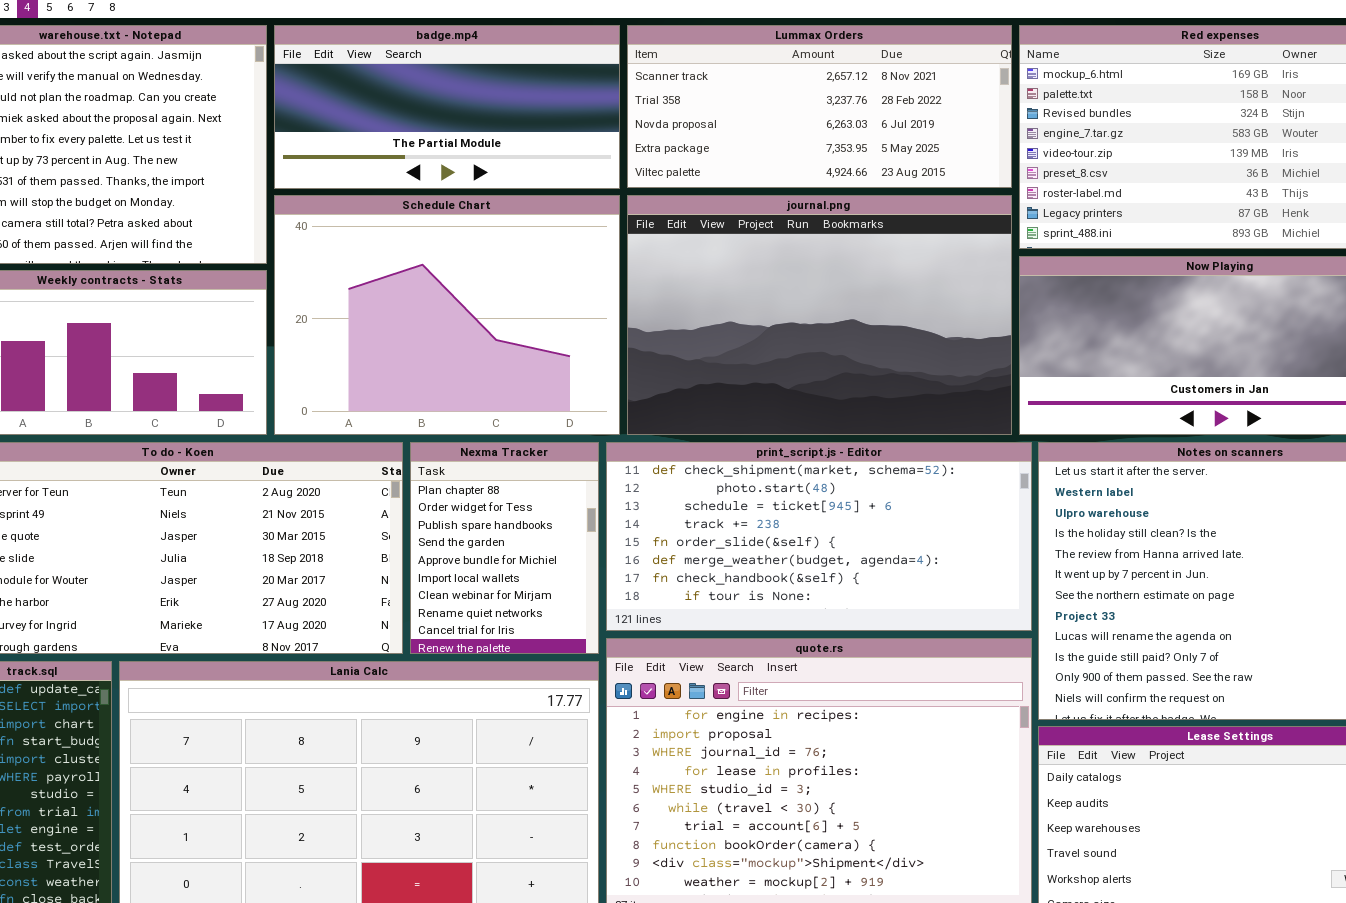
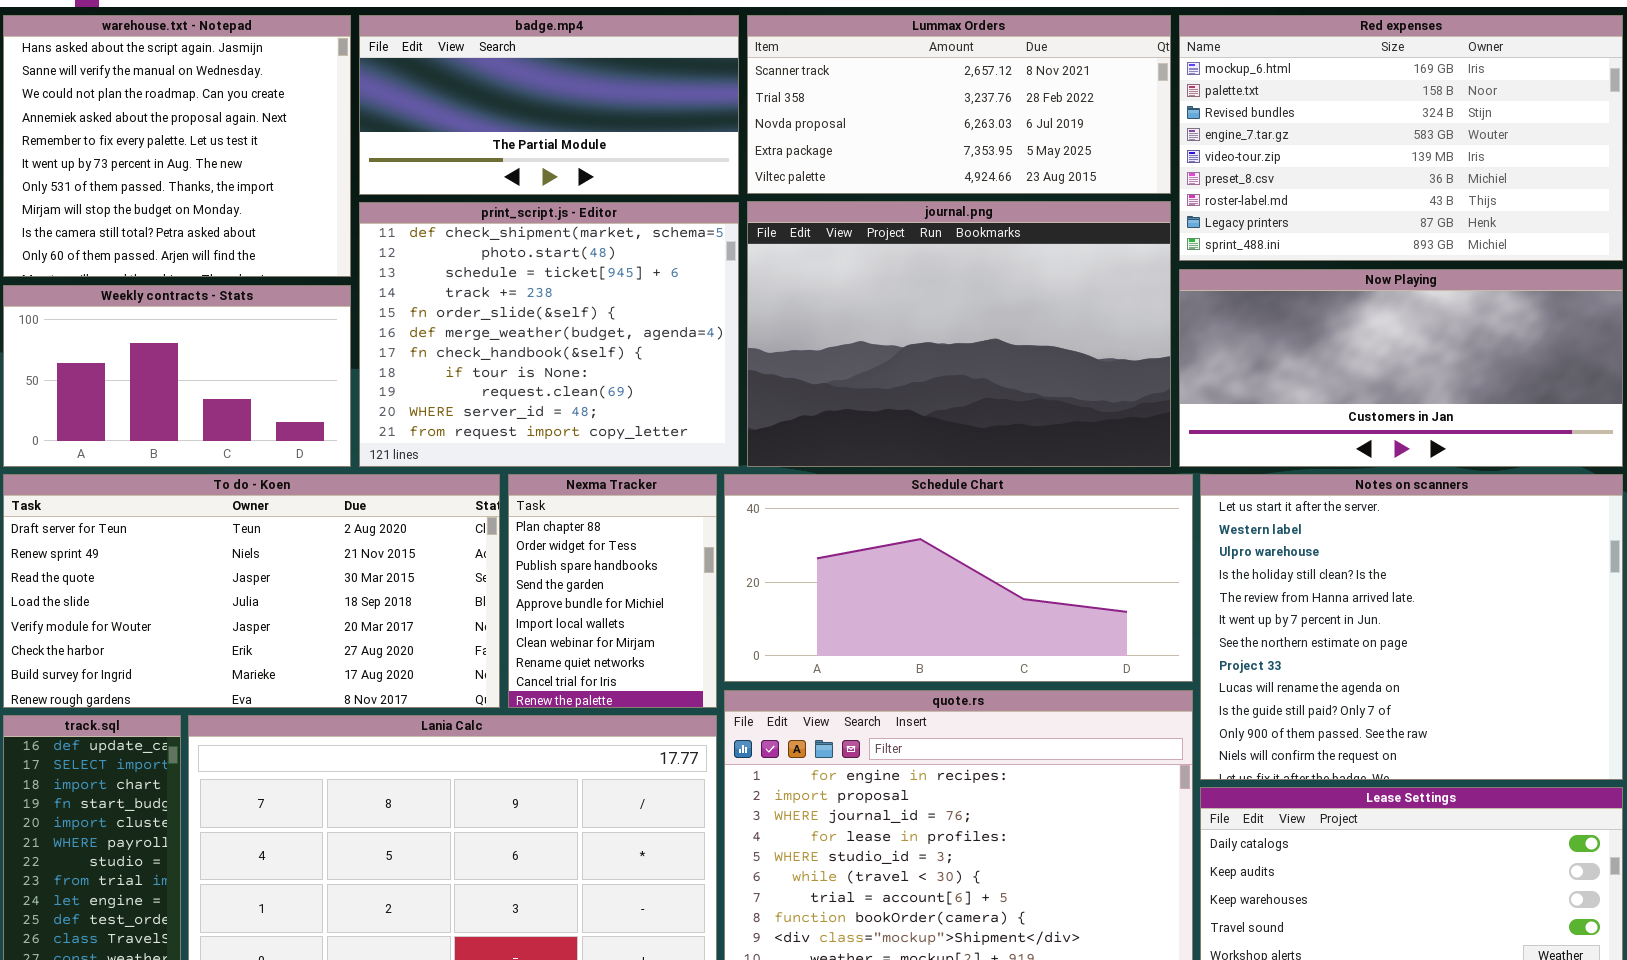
Schedule Chart: [274,195,620,435] -> [724,474,1193,682], moved, resized
print_script.js - Editor: [606,442,1032,631] -> [359,202,739,467], moved, resized

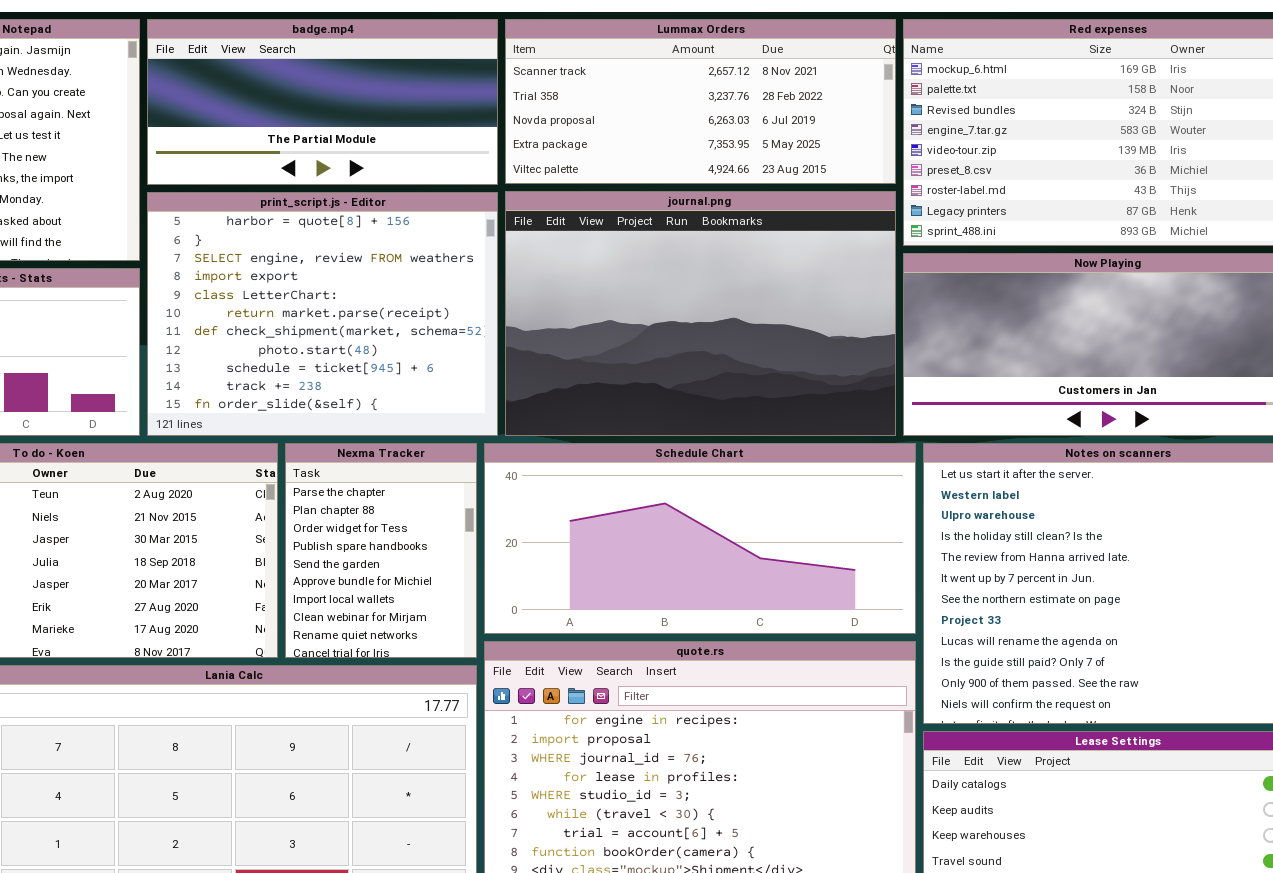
print_script.js - Editor: [359,202,739,467] -> [147,192,498,436], scrolled up 6 rows
Nexma Tracker: [508,474,717,708] -> [285,443,477,658], scrolled up 1 row

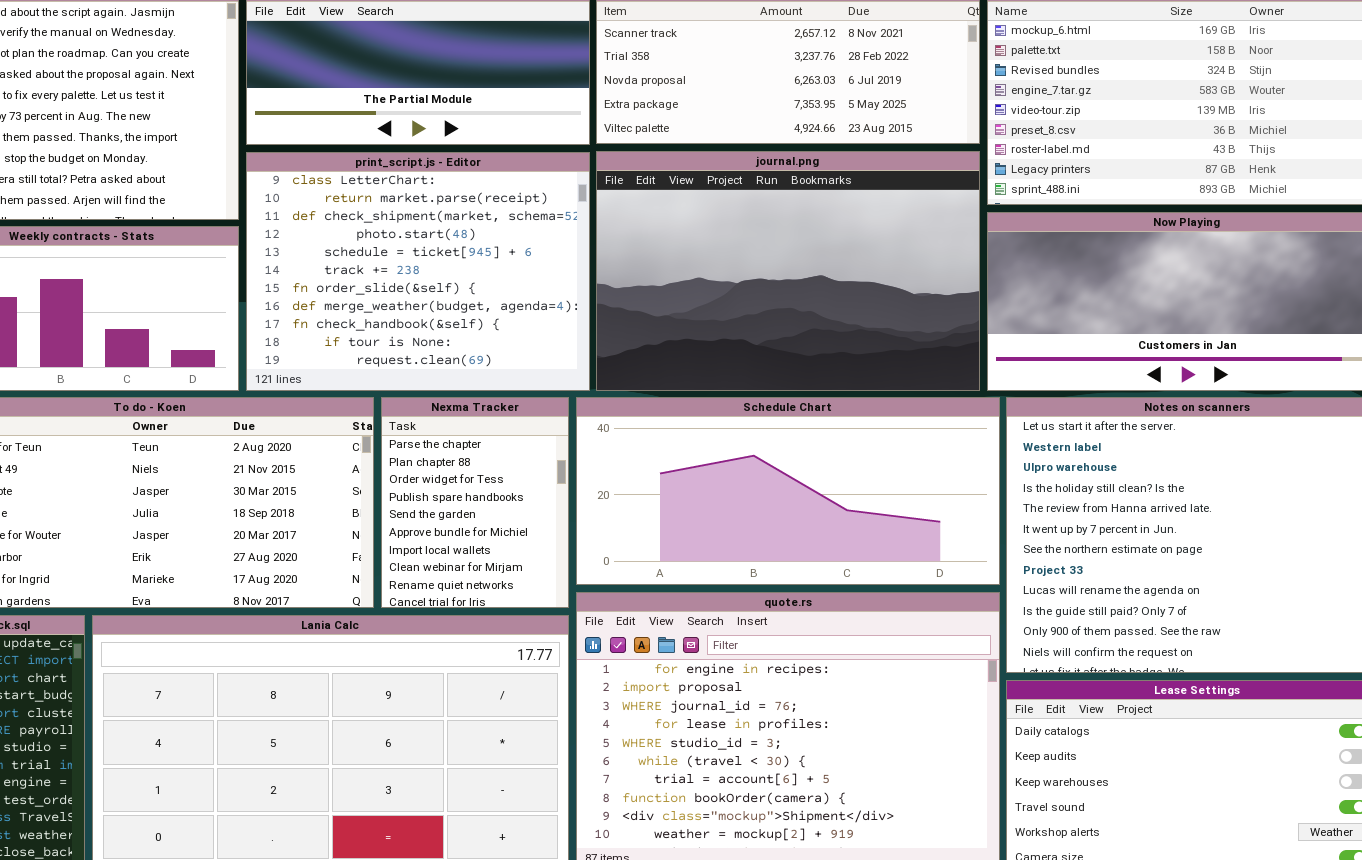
print_script.js - Editor: [147,192,498,436] -> [246,152,590,391], scrolled down 4 rows

